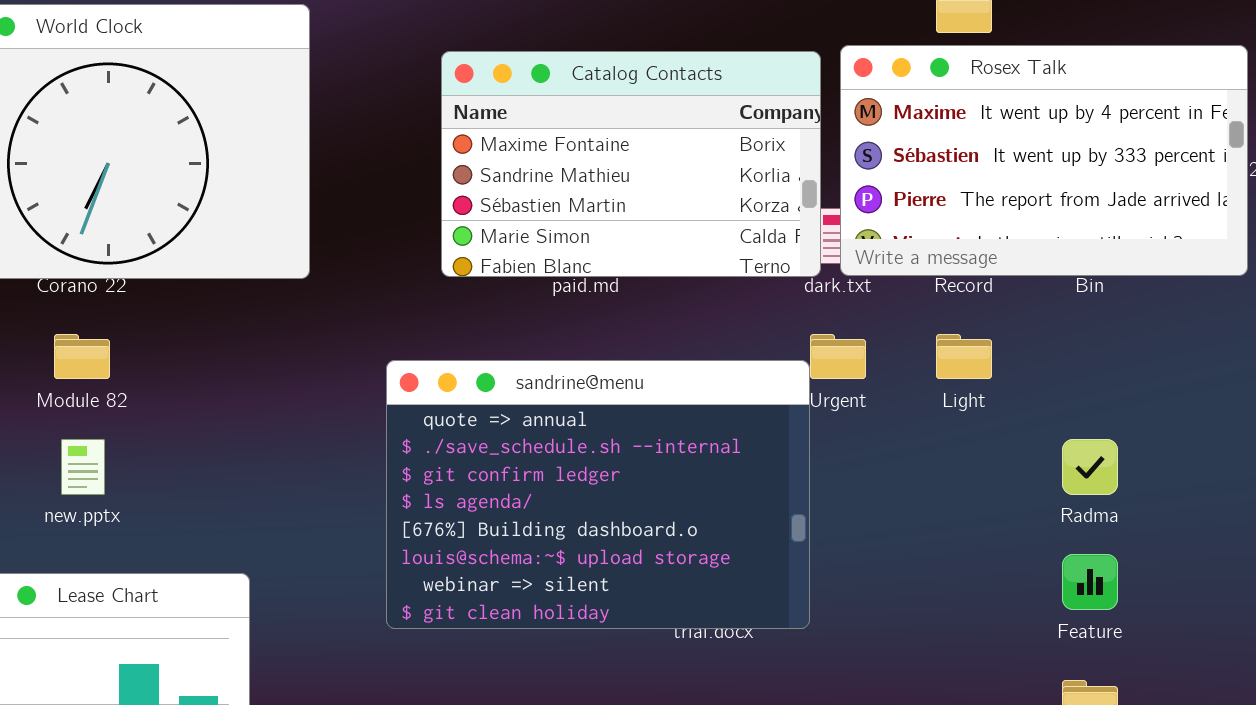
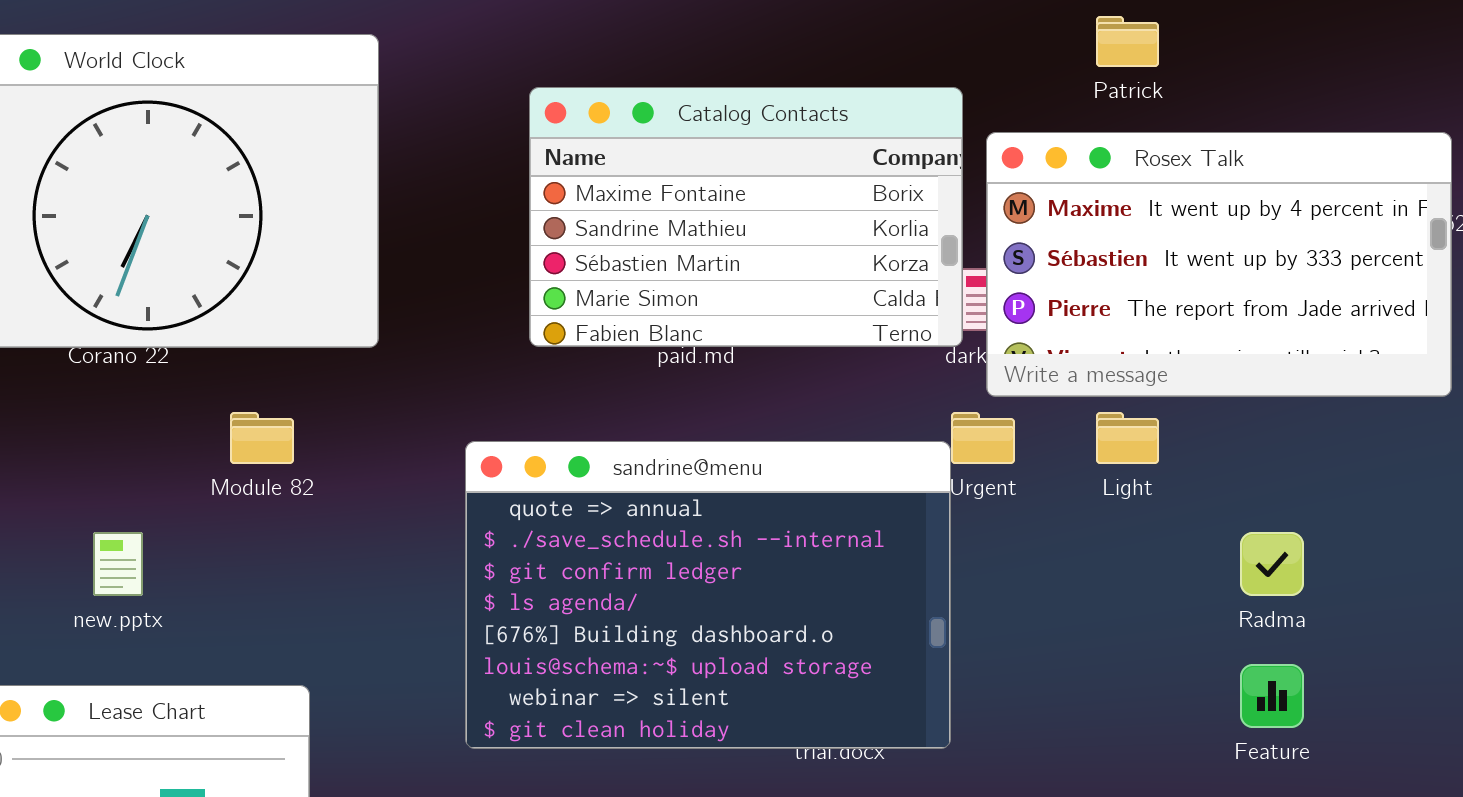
Rosex Talk: [840,45,1248,276] -> [986,132,1452,397], moved
Module 82: [54,334,110,379] -> [230,412,294,464], moved

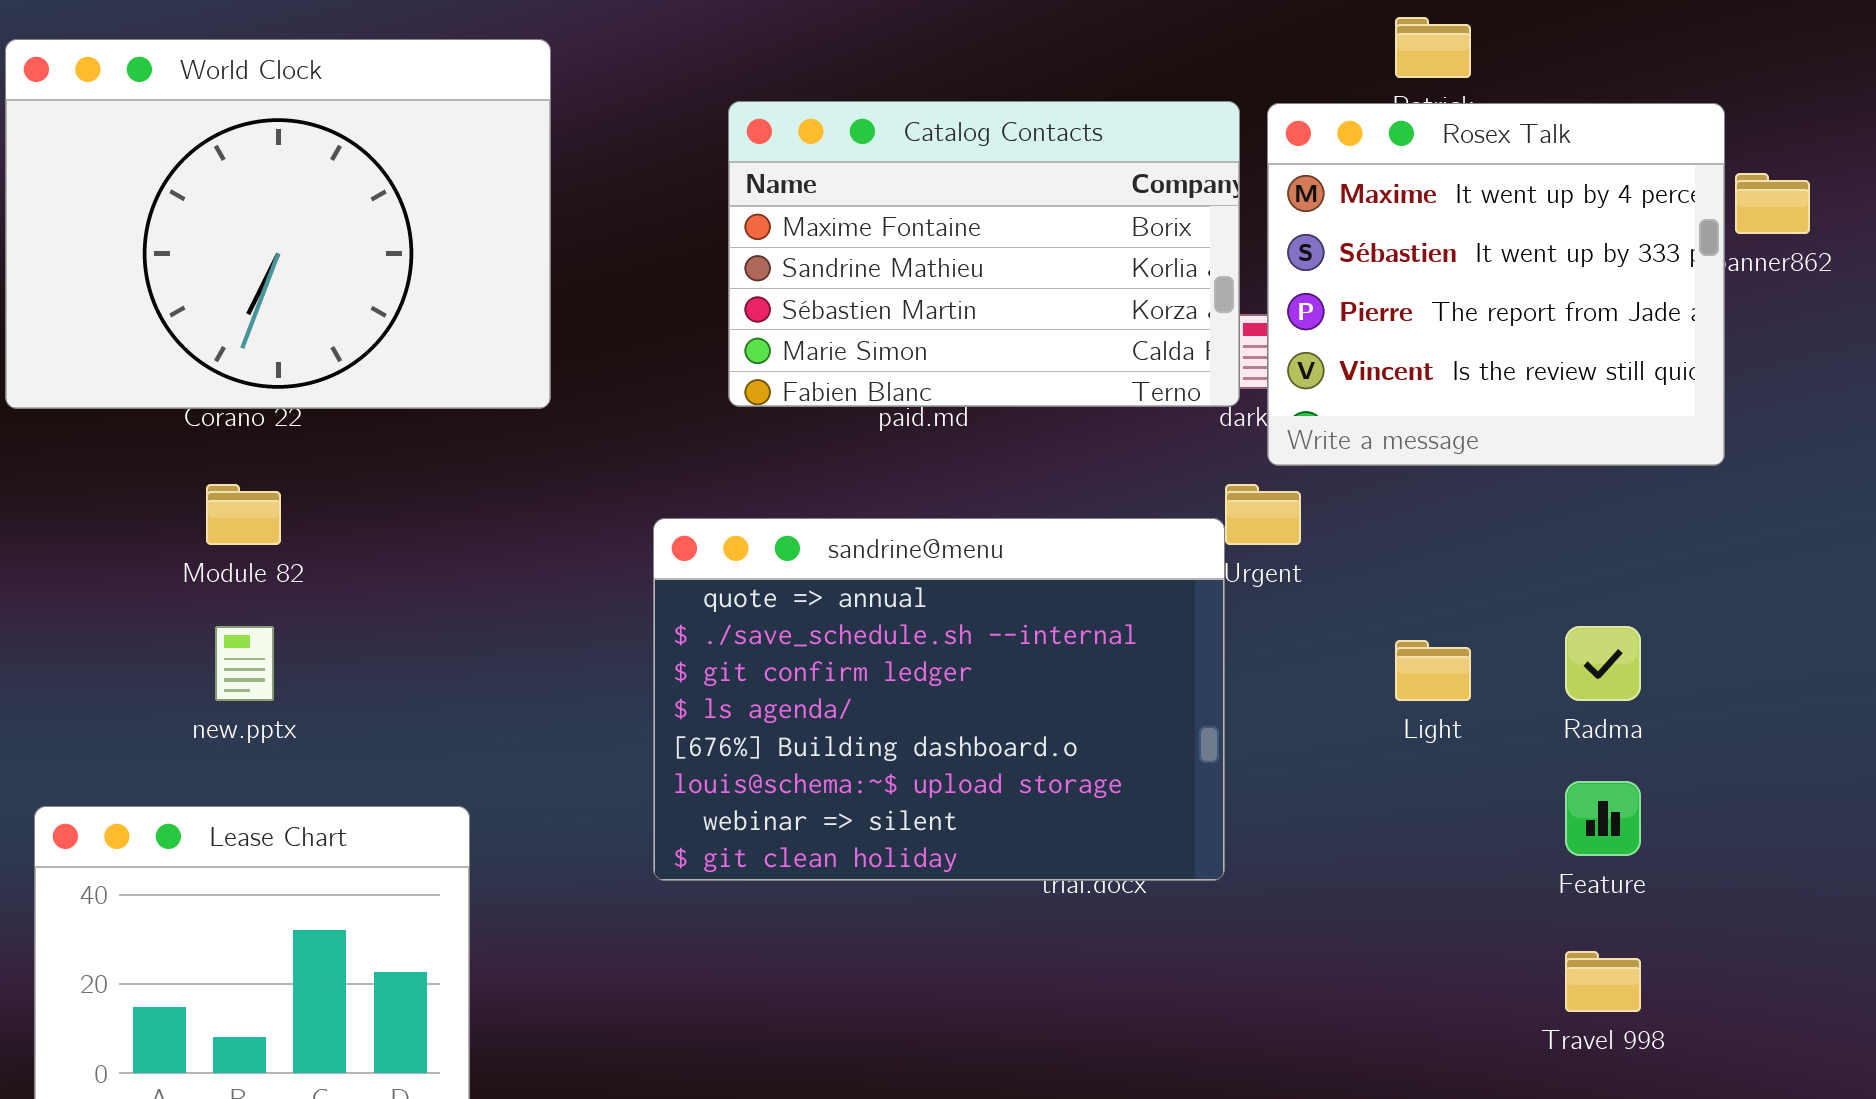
Rosex Talk: [986,132,1452,397] -> [1267,103,1725,466], resized
Module 82: [230,412,294,464] -> [206,484,281,545], moved
Light: [1096,412,1159,464] -> [1395,640,1471,701], moved

